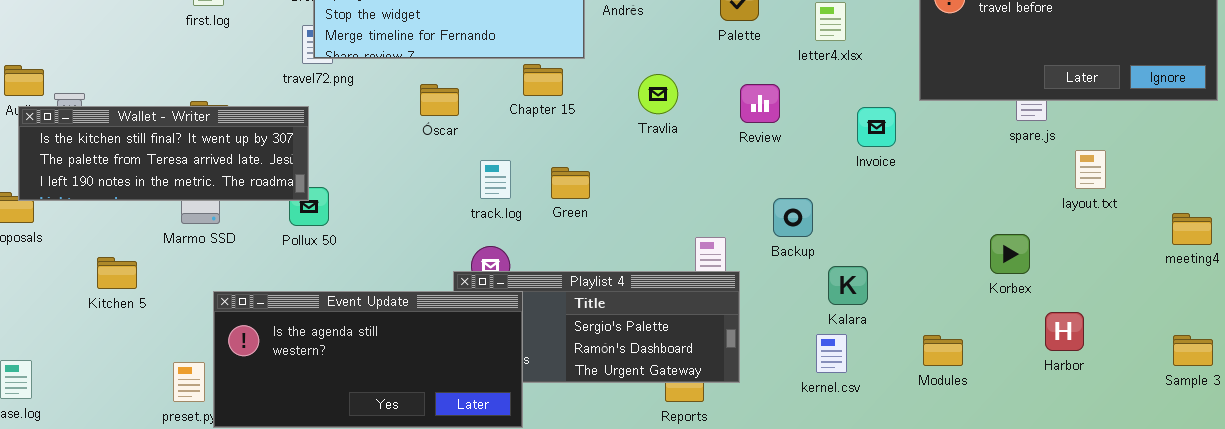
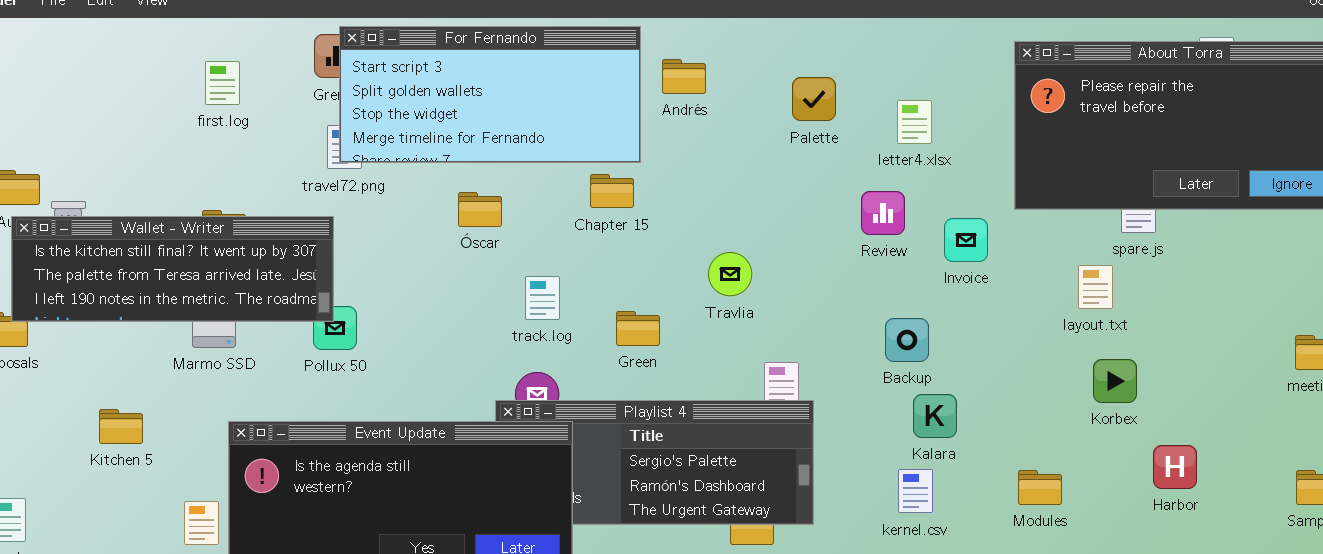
Chapter 15: [523,64,563,96] -> [590,174,634,208], moved
Travlia: [638,74,678,114] -> [708,252,752,296], moved
Review: [740,84,780,123] -> [861,191,905,235], moved
layout.txt: [1075,150,1106,189] -> [1078,265,1113,309], moved
Green: [551,167,590,199] -> [616,311,660,346], moved
Backup: [773,198,813,237] -> [885,318,929,362], moved
Kitchen 5: [97,257,137,289] -> [99,409,143,444], moved

